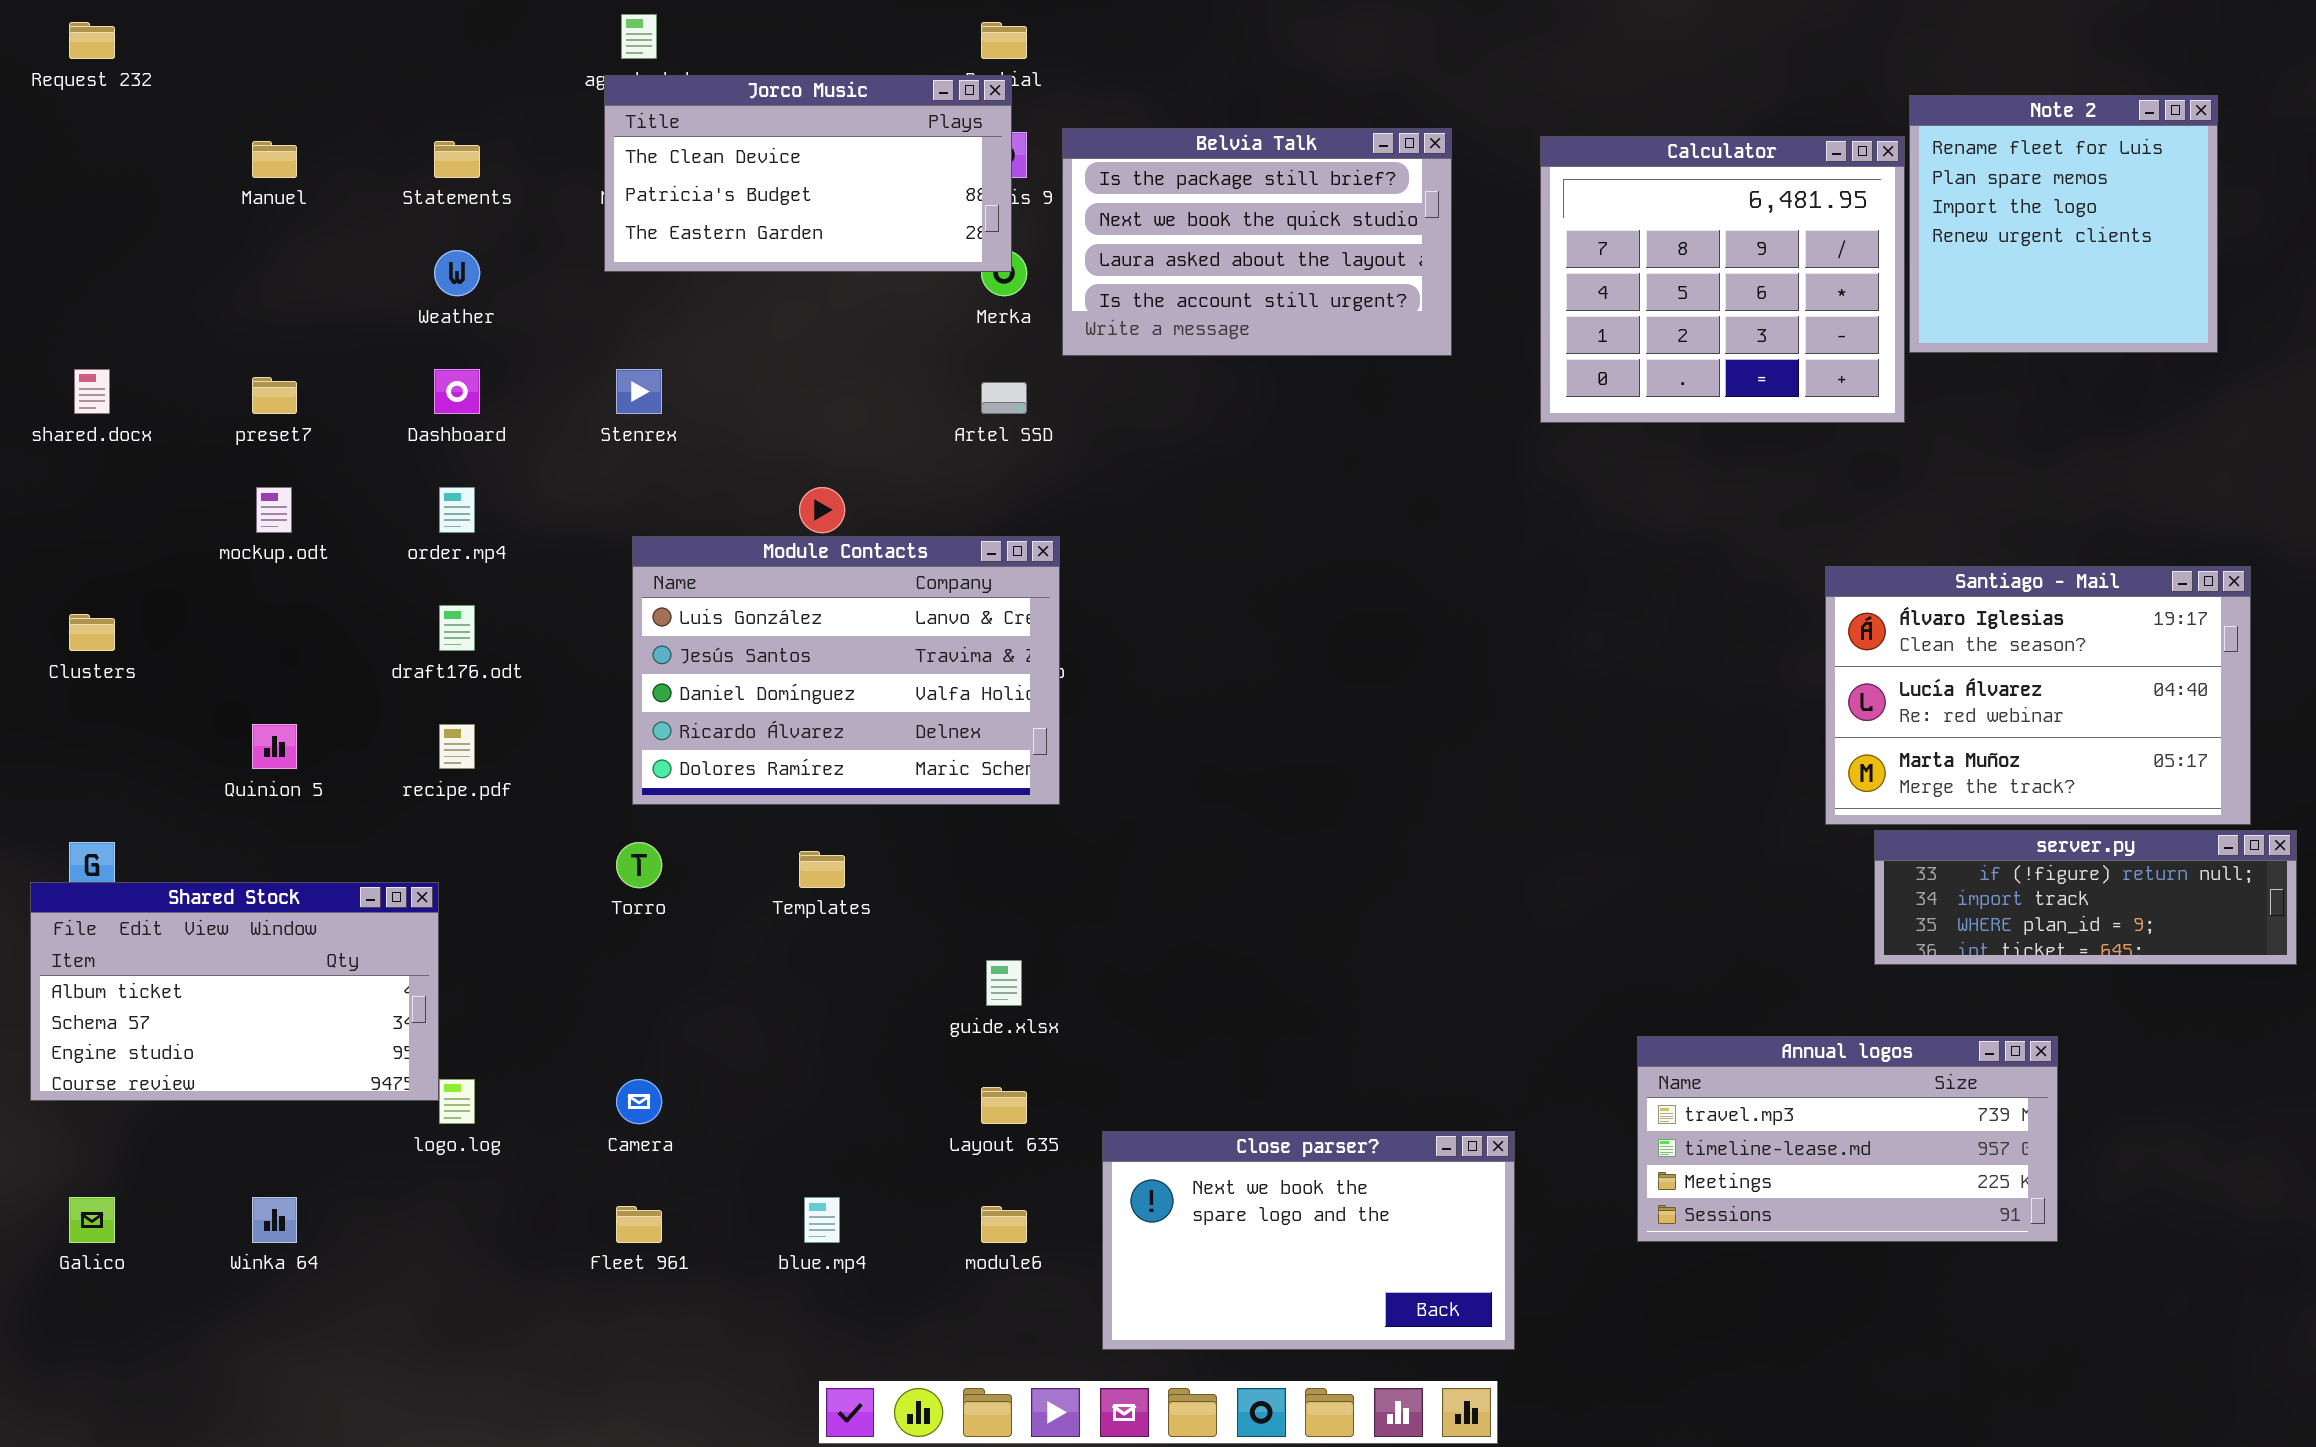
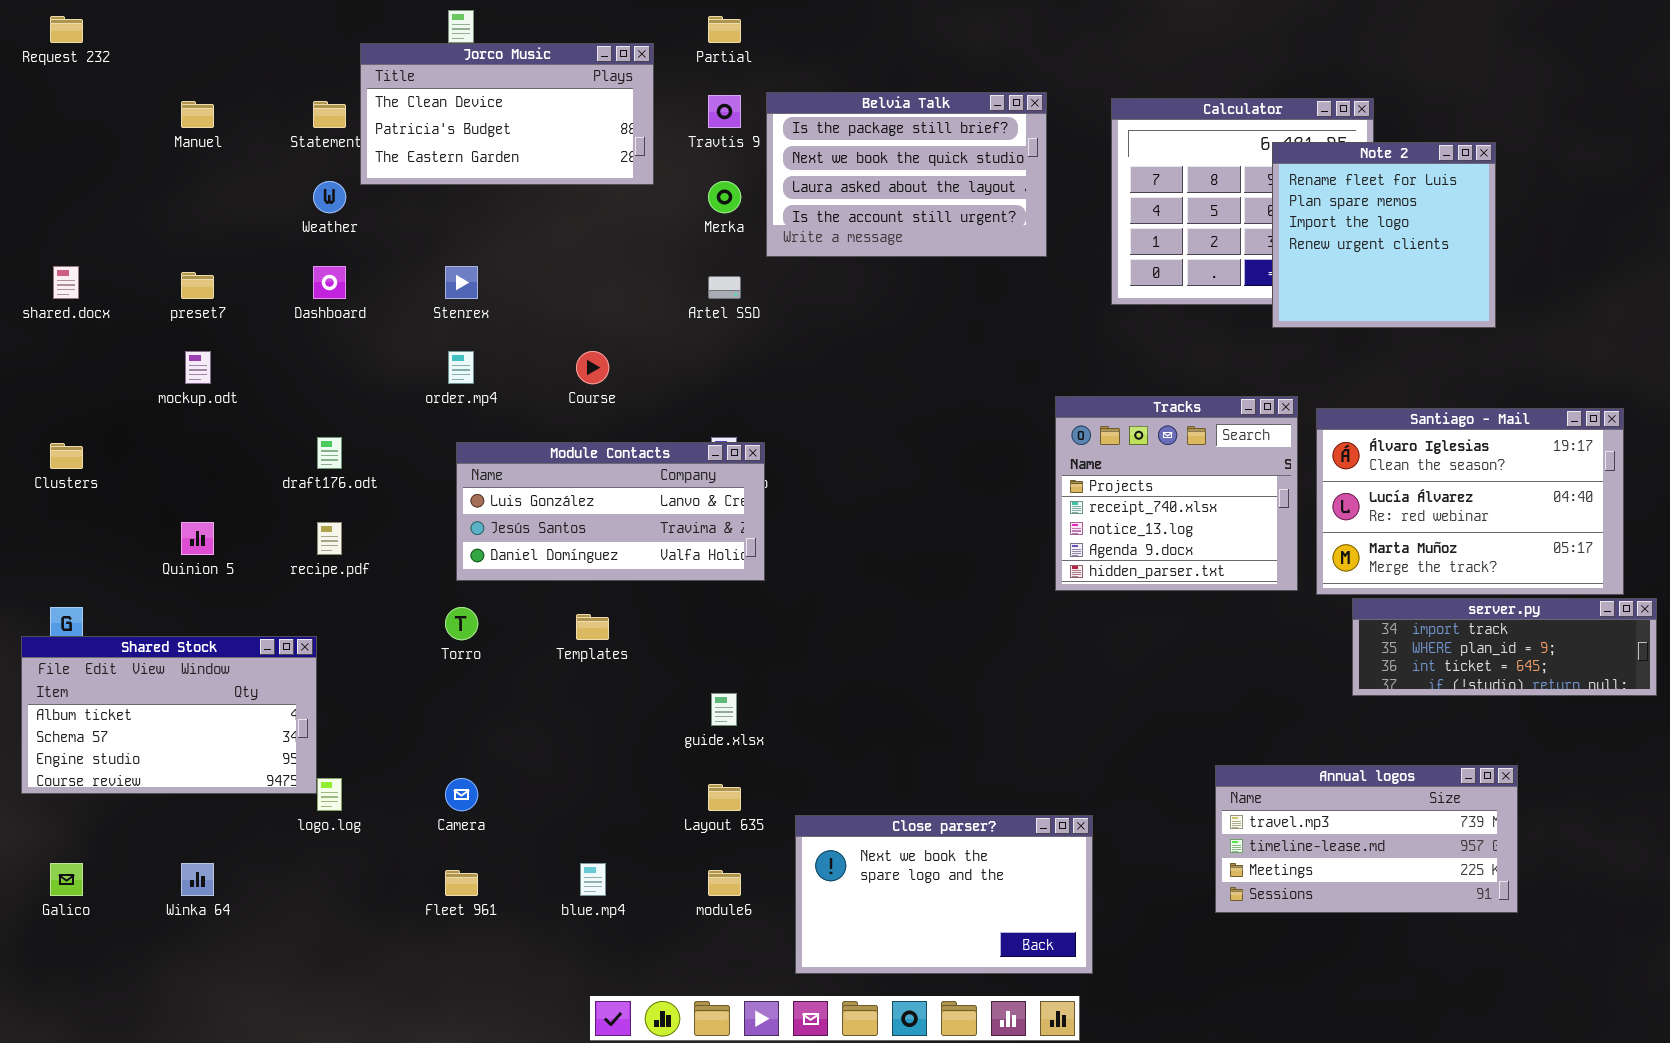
Jorco Music: [604,75,1012,272] -> [360,43,654,185], moved
Note 2: [1909,95,2218,353] -> [1272,142,1496,328], moved
order.mp4: [439,487,475,533] -> [448,351,474,384], moved
Module Contacts: [632,536,1060,805] -> [456,442,765,581], resized
Tracks: none -> [1055,396,1298,591], opened
server.py: [1874,830,2297,965] -> [1352,598,1657,696], scrolled down 1 row
Annual logos: [1637,1036,2058,1242] -> [1215,765,1518,913], moved

